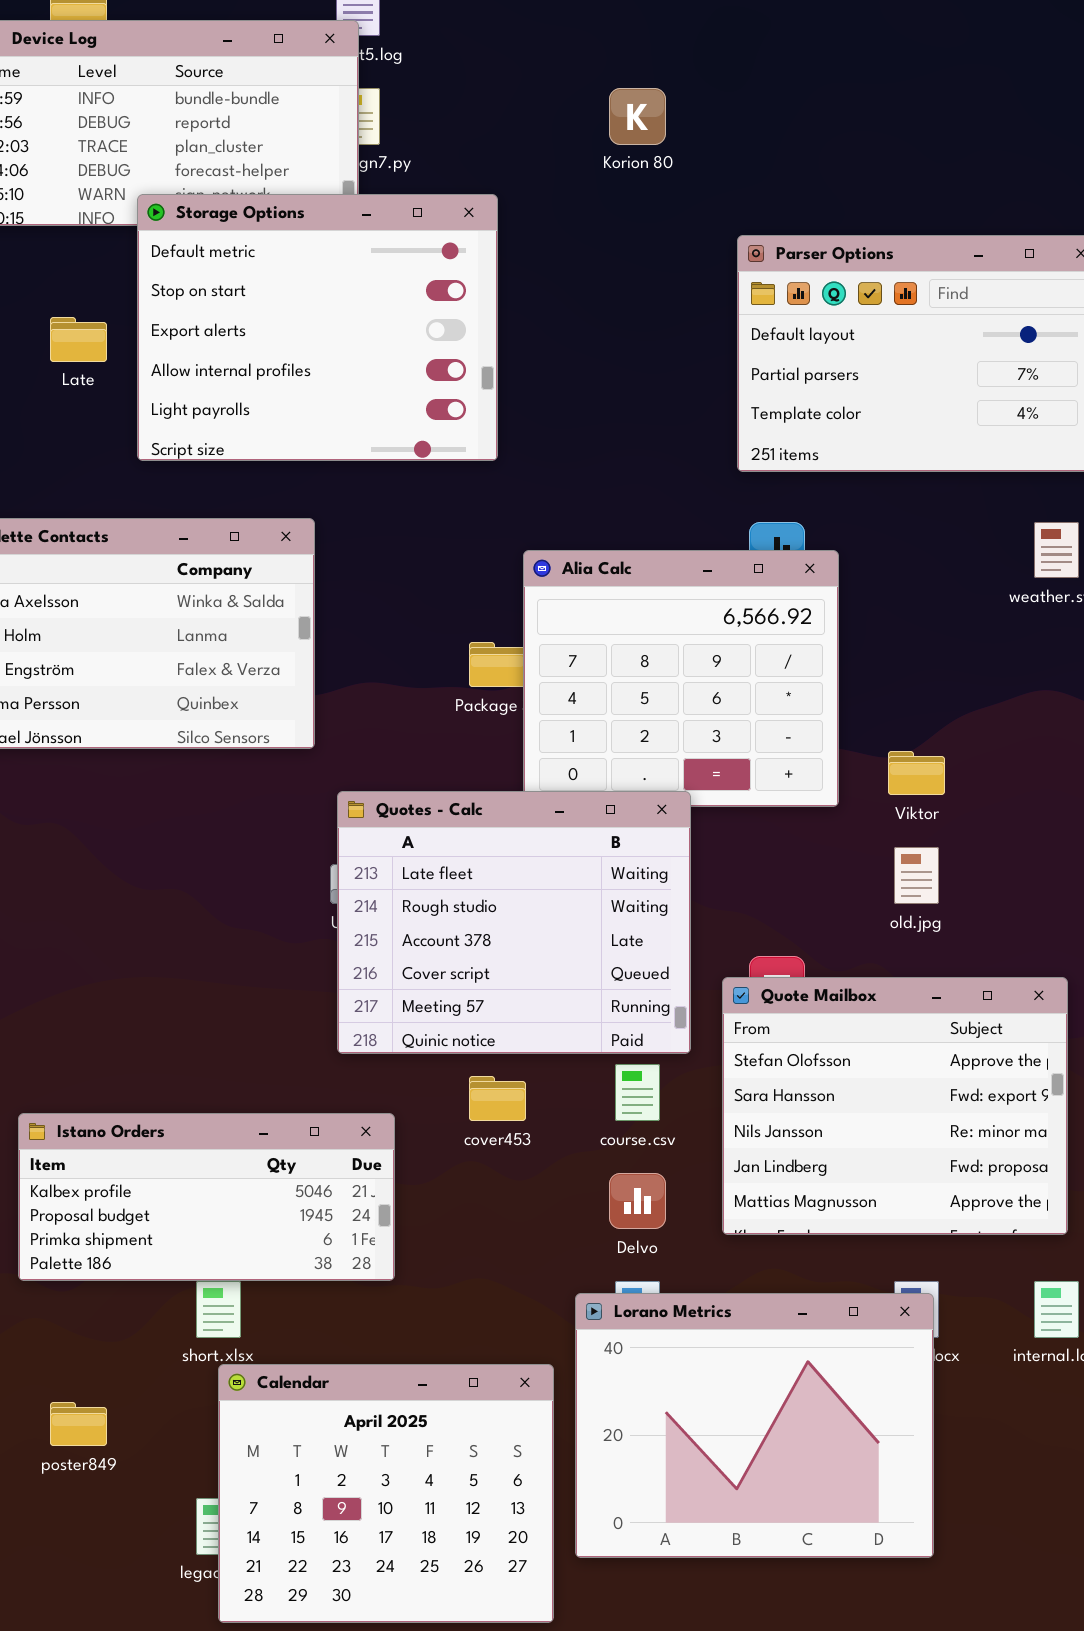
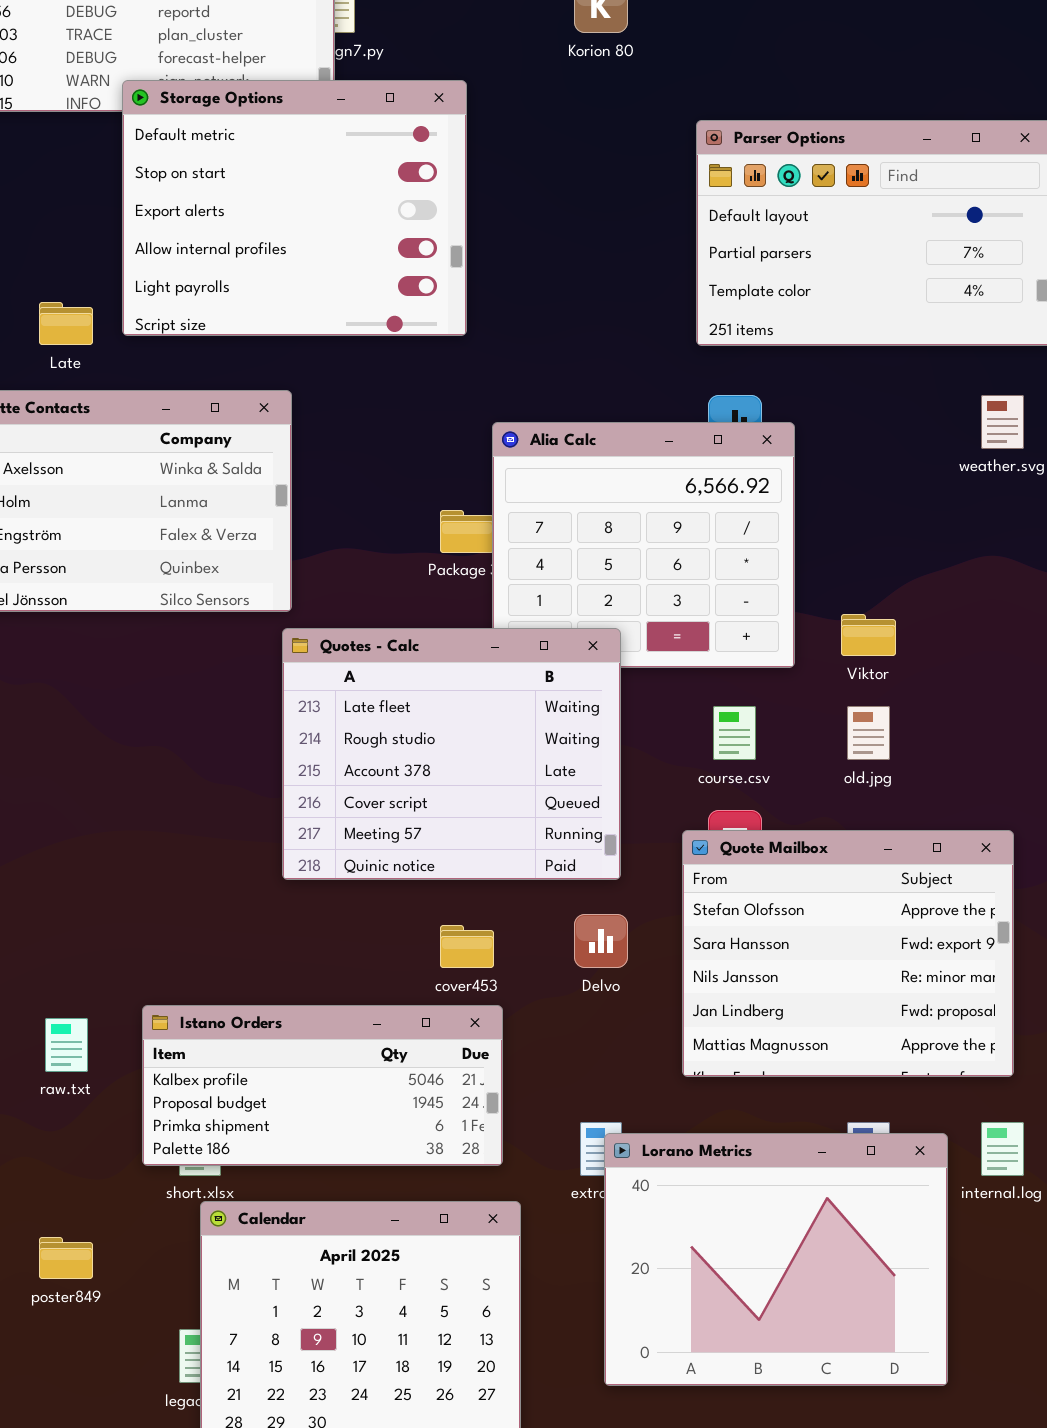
Late: [50,317,107,362] -> [39,302,93,345], moved
Quotes - Calc: [337,791,691,1054] -> [282,628,621,880], moved
course.csv: [615,1064,660,1121] -> [713,706,756,760], moved
Istano Orders: [18,1113,395,1281] -> [142,1005,503,1166], moved
Delvo: [609,1173,666,1229] -> [574,914,628,968], moved
Lorano Metrics: [575,1293,934,1558] -> [604,1133,948,1386], moved

